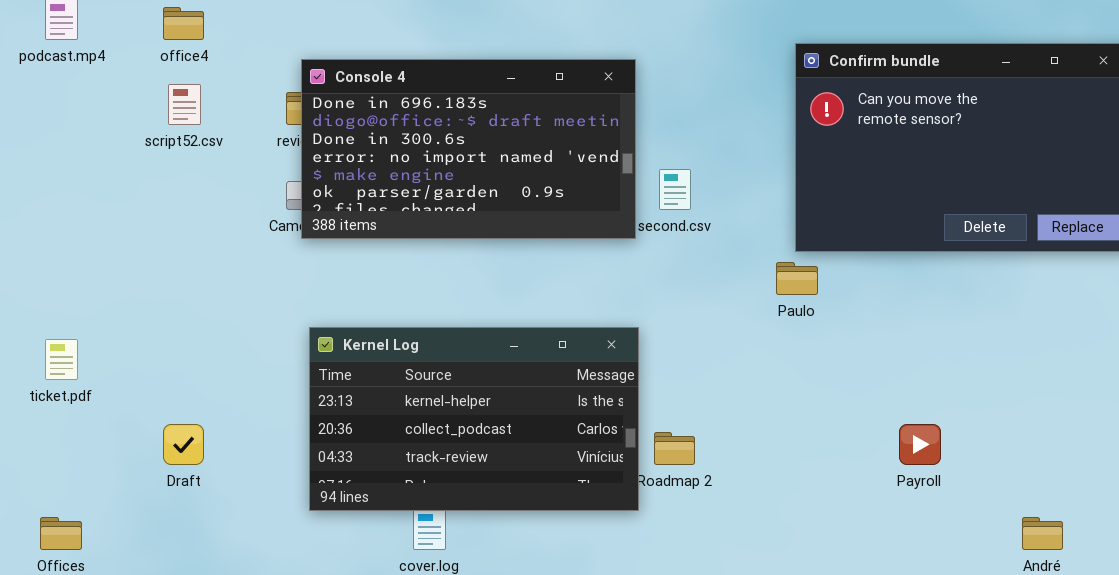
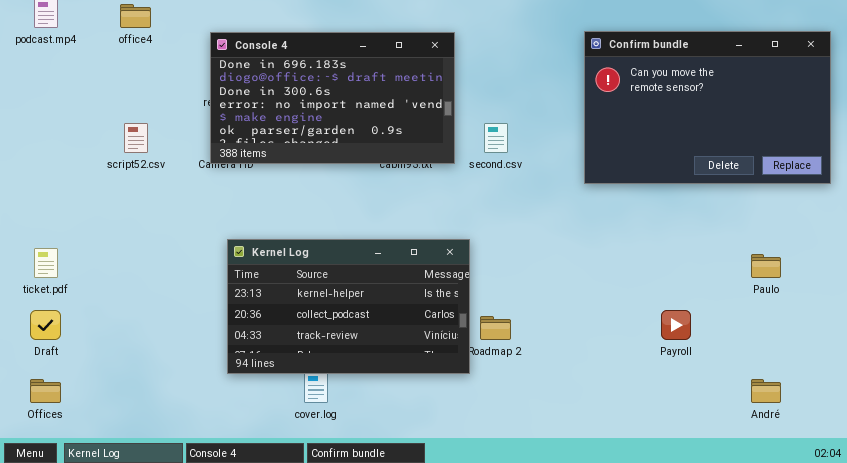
Console 4: [301,59,636,239] -> [210,32,455,164], moved
script52.csv: [168,84,201,125] -> [124,123,148,153], moved
Paulo: [776,262,818,295] -> [751,254,781,278], moved
Draft: [163,424,204,465] -> [30,310,61,340], moved

